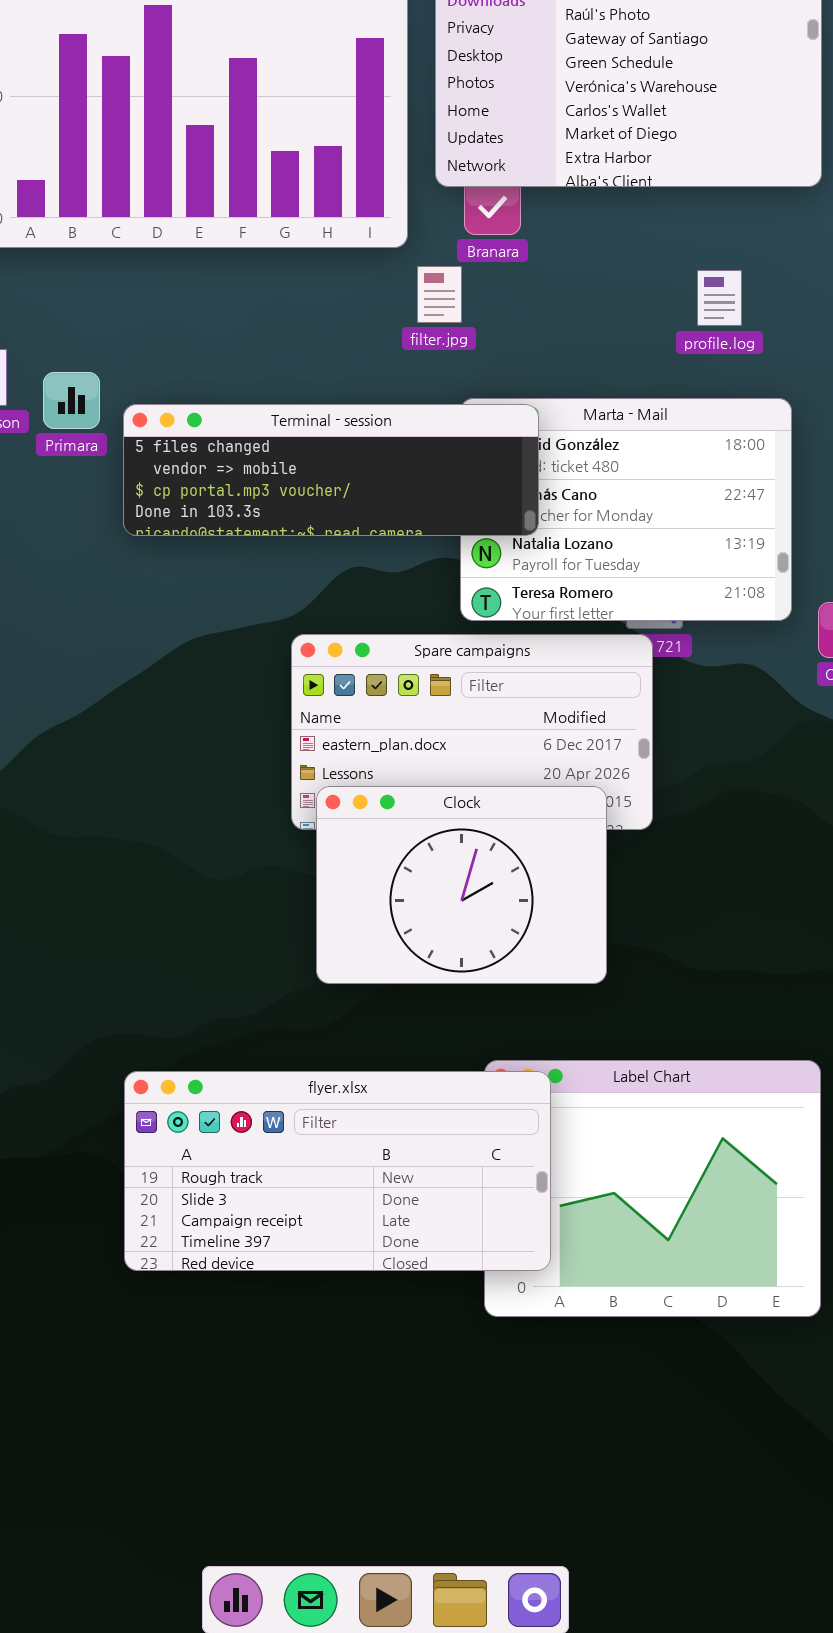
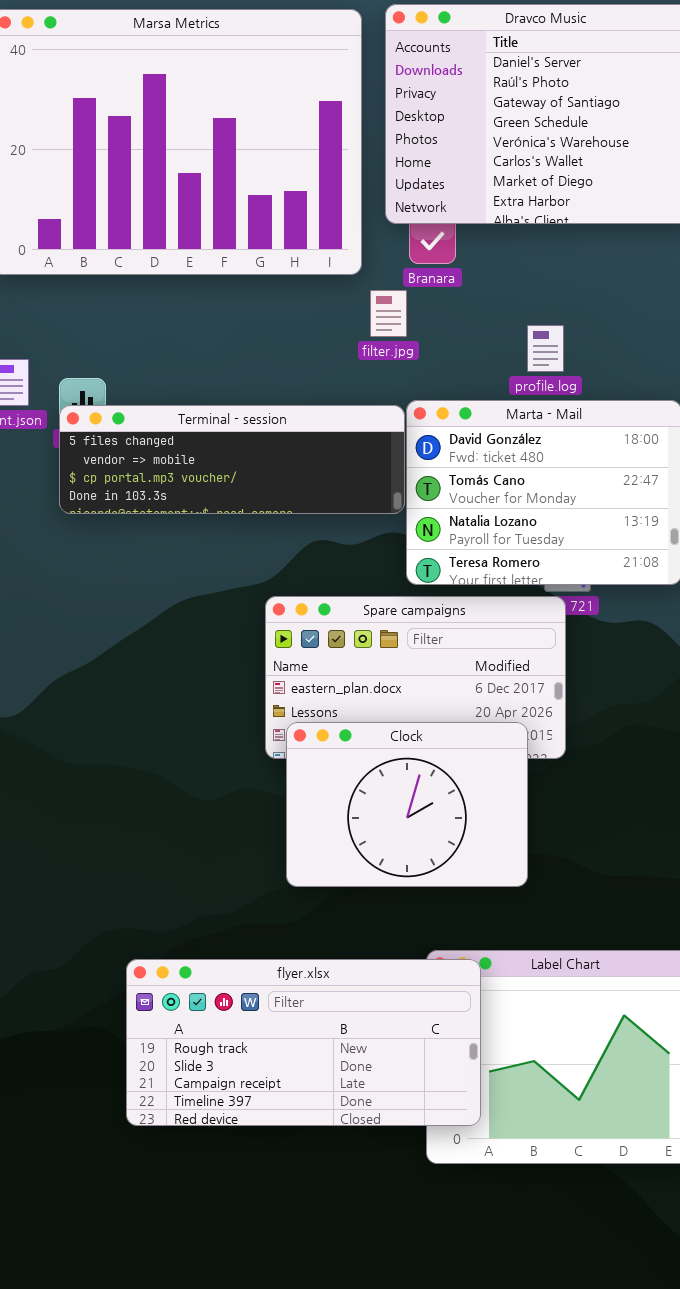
profile.log: [697,270,742,326] -> [527,325,564,372], moved
Terminal - session: [123,404,539,536] -> [59,405,405,514], moved

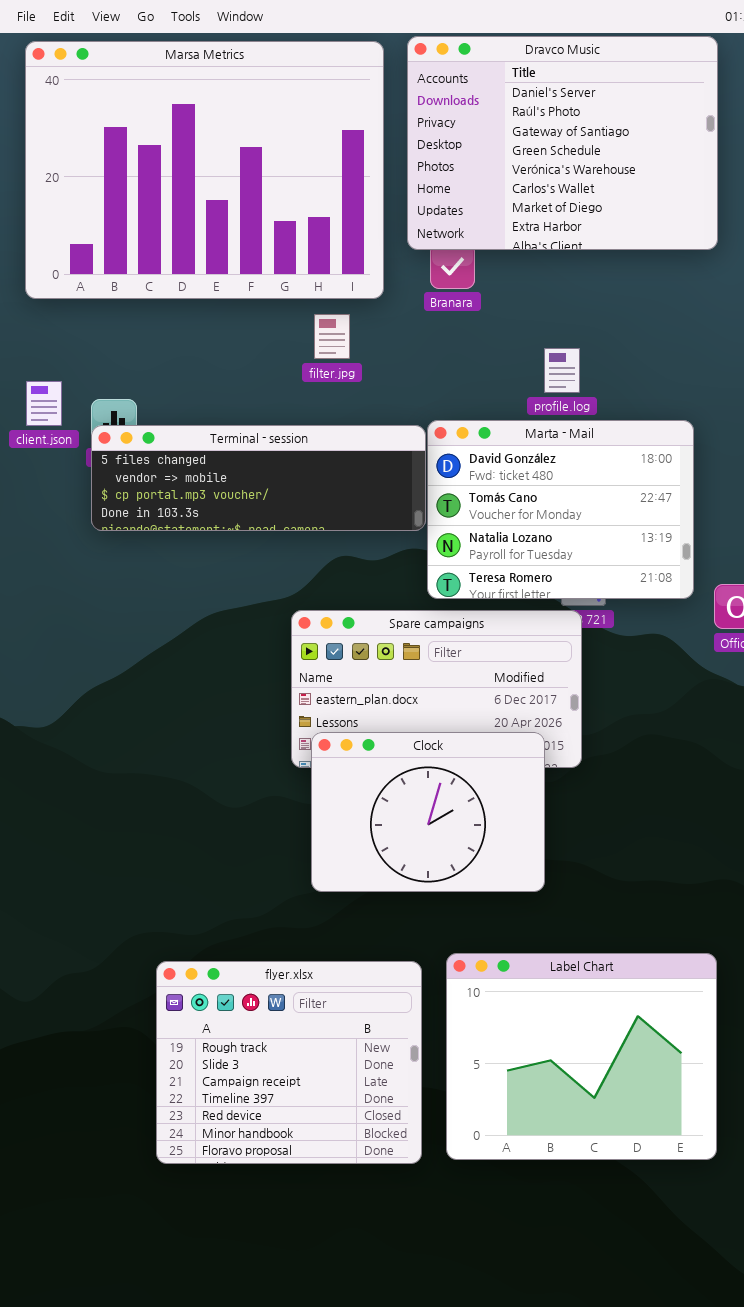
filter.jpg: [370,290,407,337] -> [314,314,350,359], moved
flyer.xlsx: [126,959,481,1126] -> [156,961,422,1164], resized

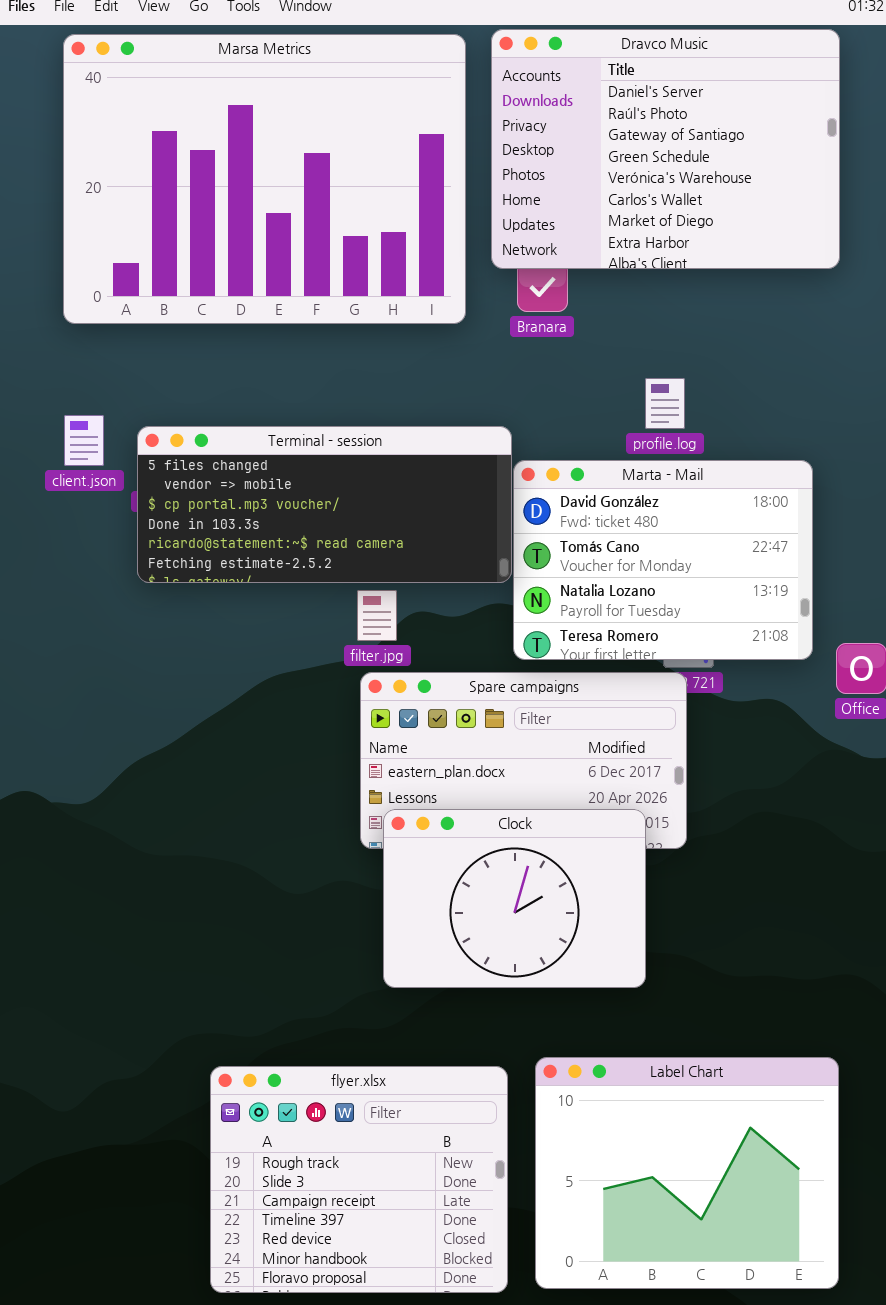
filter.jpg: [314,314,350,359] -> [357,590,397,641], moved
Terminal - session: [91,425,426,531] -> [137,426,512,583], resized

